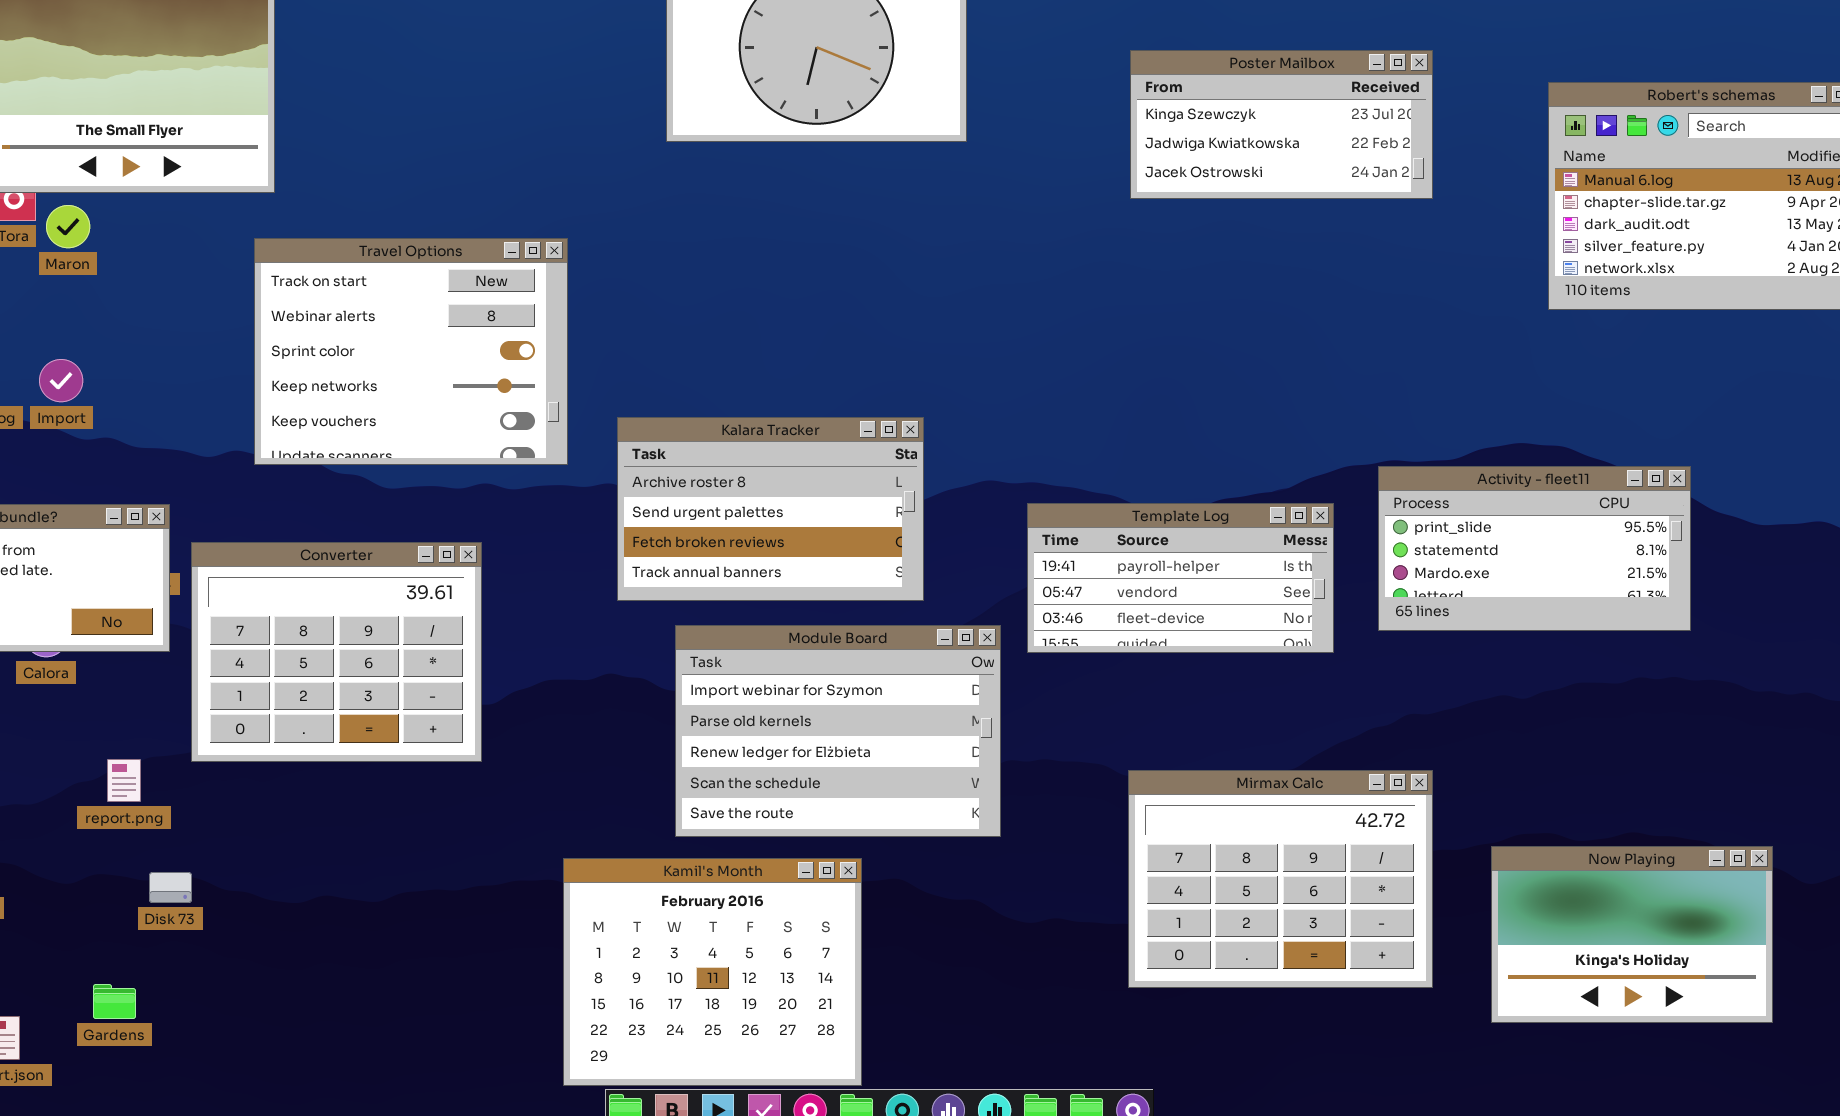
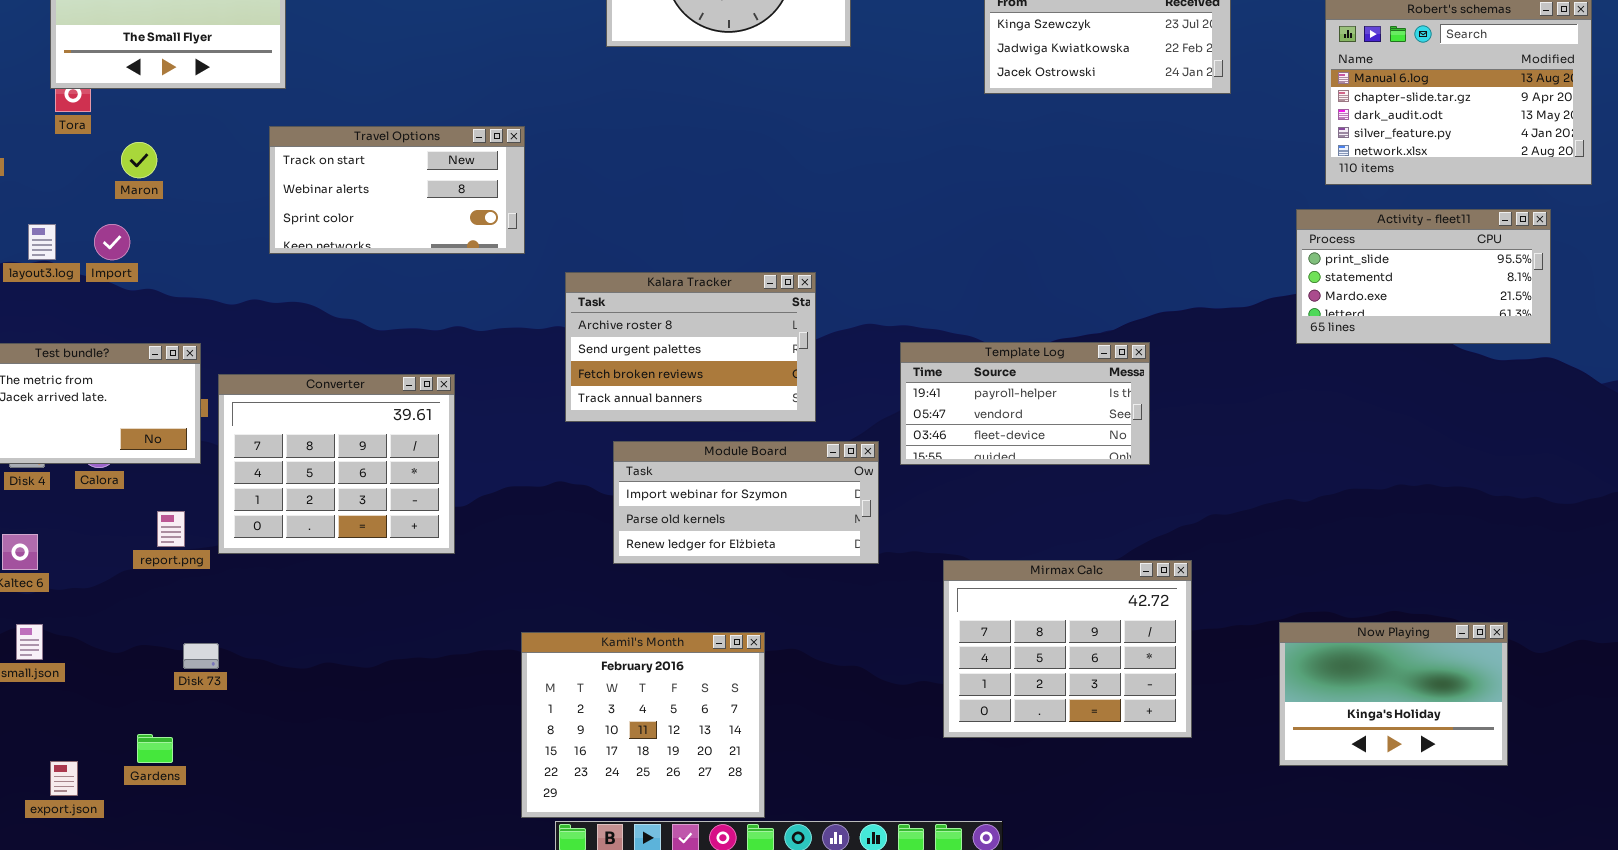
Maron: [46,205,90,248] -> [121,142,157,178], moved
Travel Options: [254,238,568,465] -> [269,126,525,254], resized
Activity - fleet11: [1378,466,1691,631] -> [1296,209,1551,344], moved
Module Board: [675,625,1001,837] -> [613,441,879,564], resized
report.png: [107,759,141,802] -> [157,511,185,547], moved
Mirmax Calc: [1128,770,1433,988] -> [943,560,1192,738], moved

